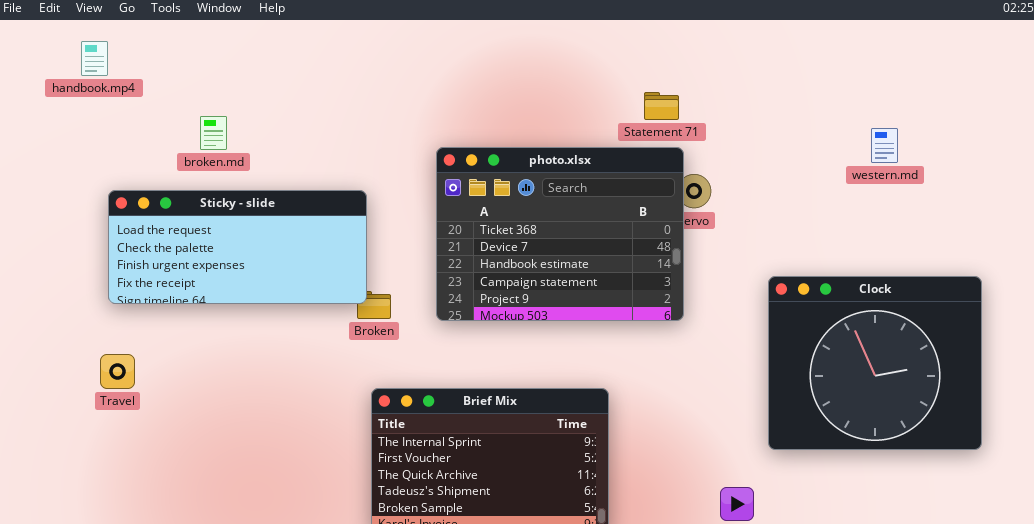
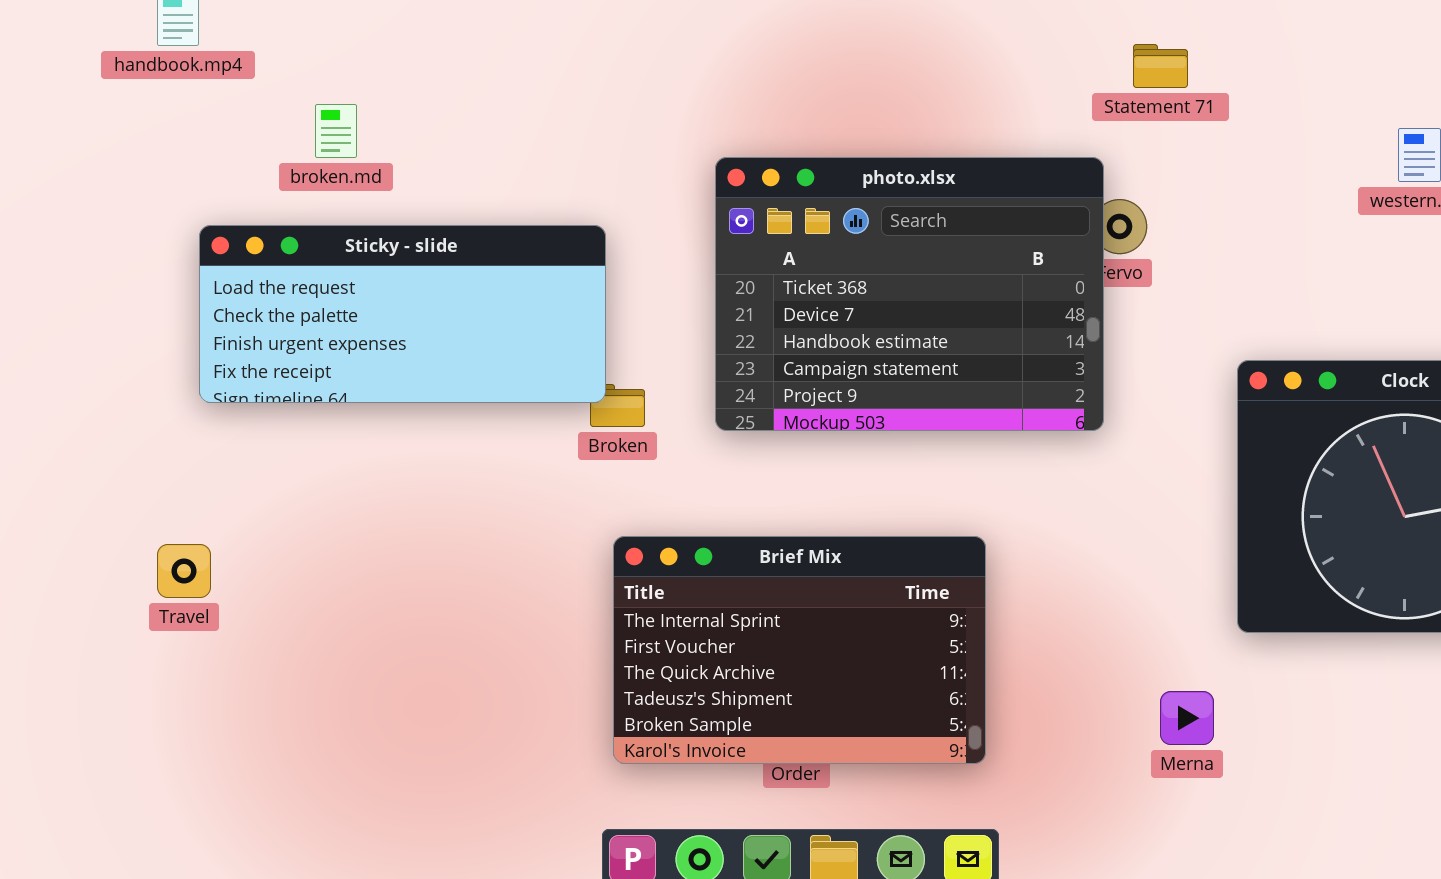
Statement 71: [644,92,679,120] -> [1133,44,1188,88], moved
broken.md: [200,116,227,150] -> [315,104,357,158], moved
Travel: [100,354,135,389] -> [157,544,211,598], moved

